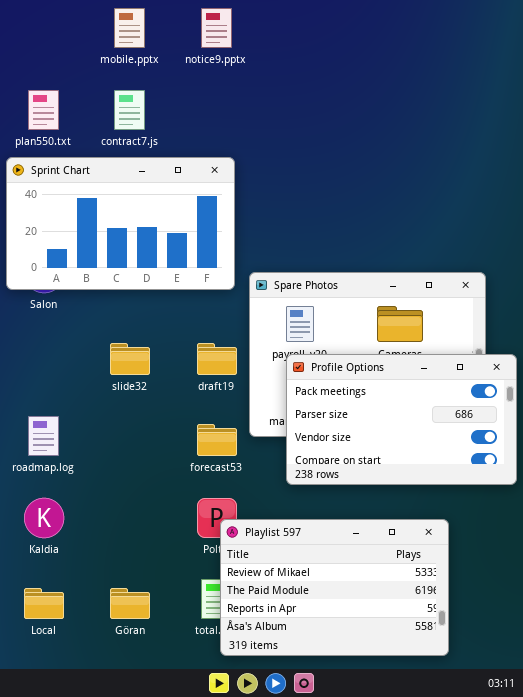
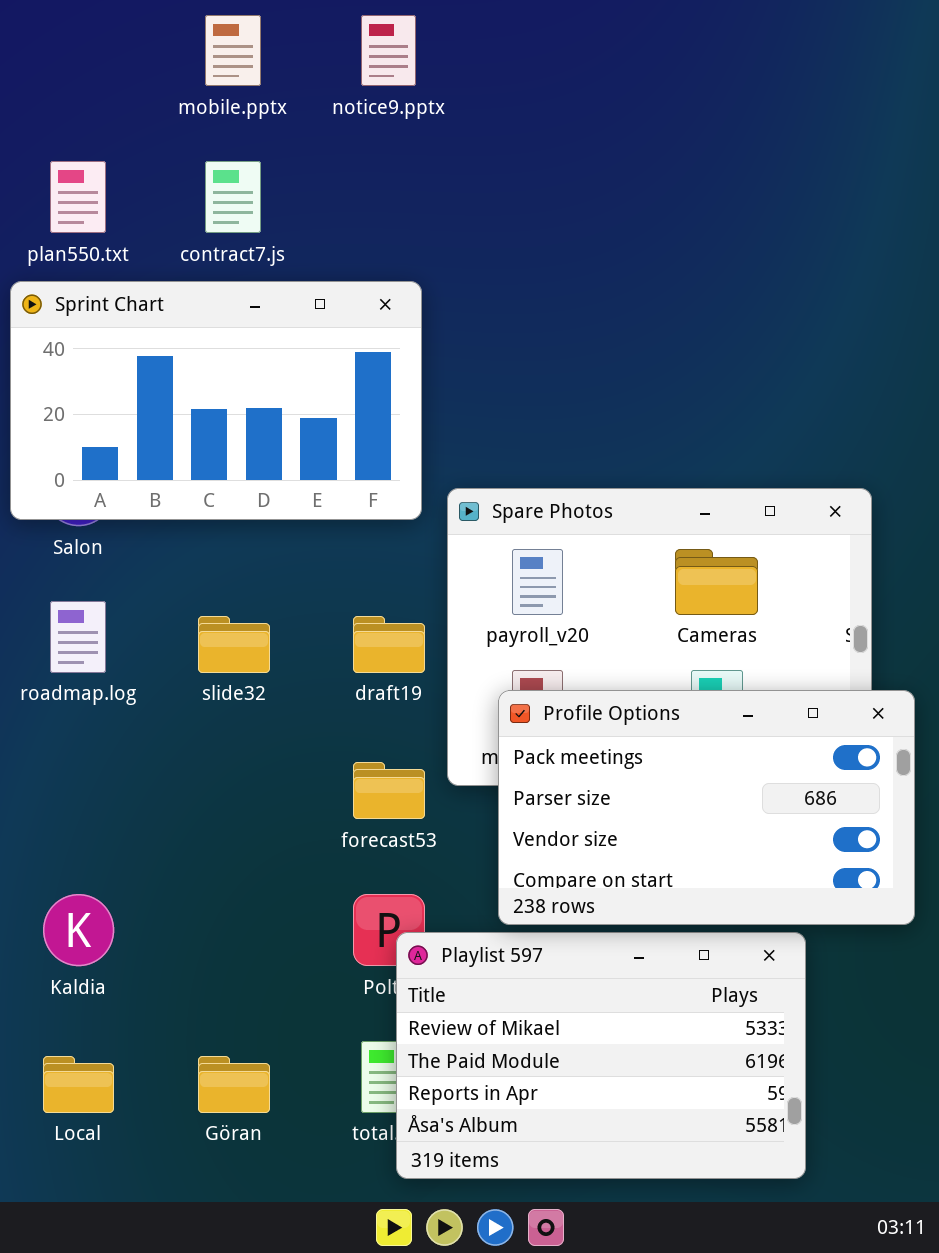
Profile Options: [286,354,517,485] -> [498,690,915,925], moved
roadmap.log: [28,416,59,456] -> [50,601,106,673], moved

